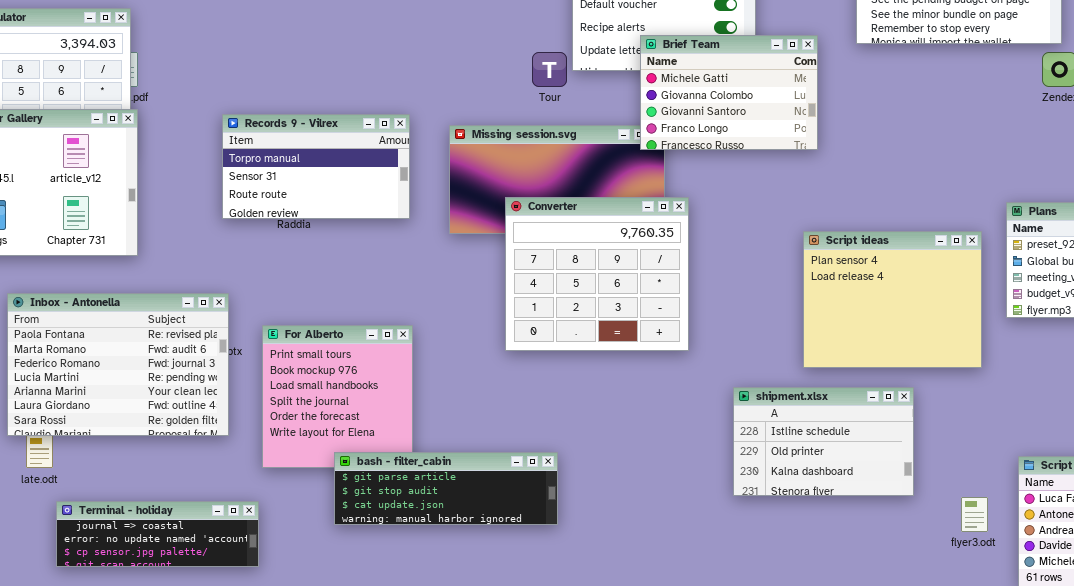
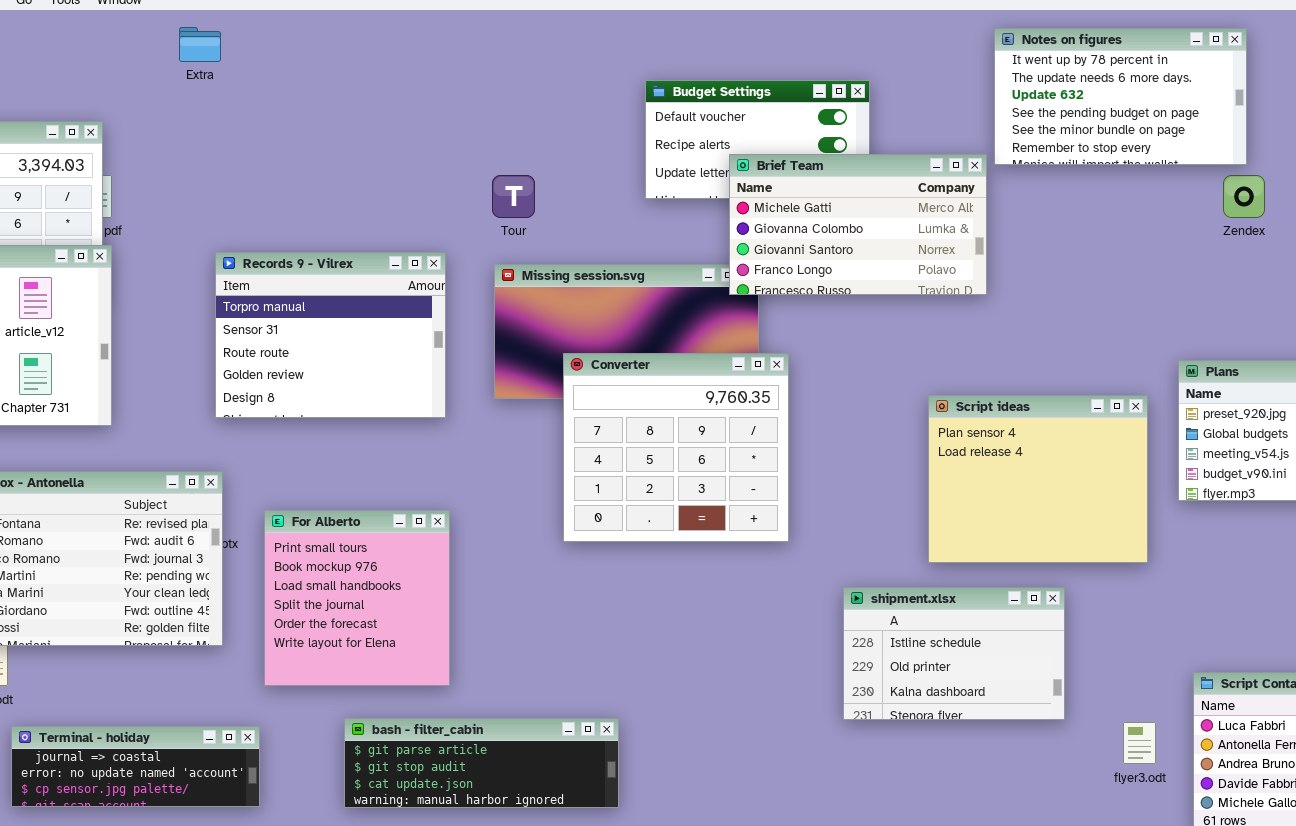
Brief Team: [640,35,818,150] -> [729,154,987,295], resized
Tour: [532,52,567,87] -> [492,175,535,218], moved
Records 9 - Vilrex: [222,114,410,219] -> [215,252,446,418], resized
bash - filter_cabin: [334,452,558,525] -> [344,718,619,808], moved

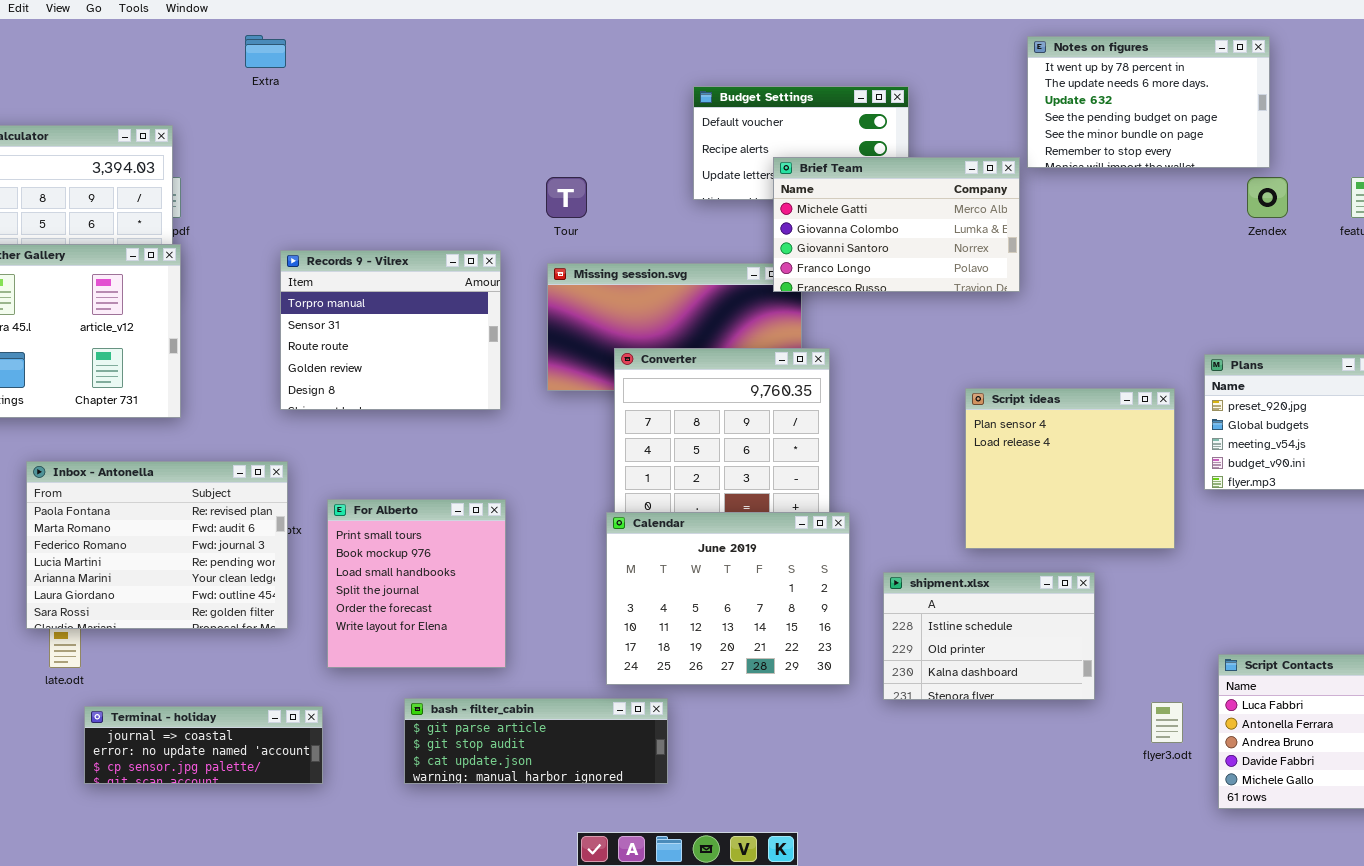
Calendar: none -> [606,512,850,685], opened

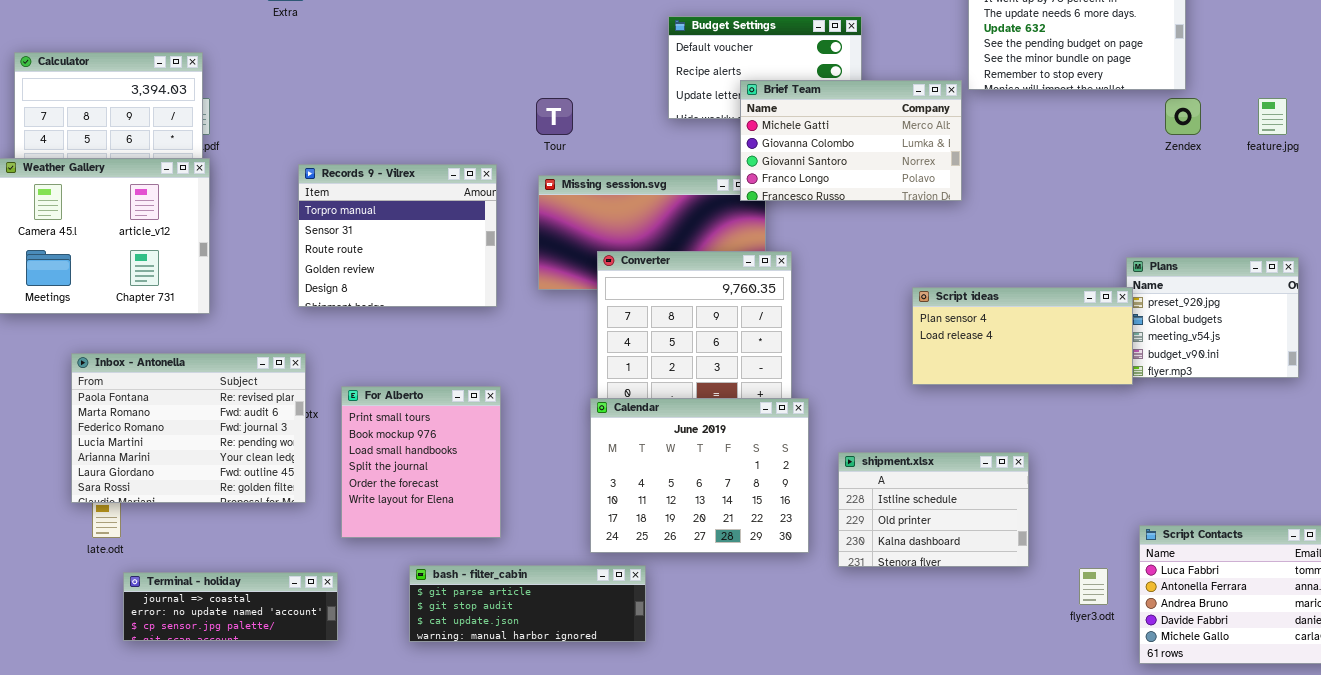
Script ideas: [965,388,1175,549] -> [912,287,1133,385], resized

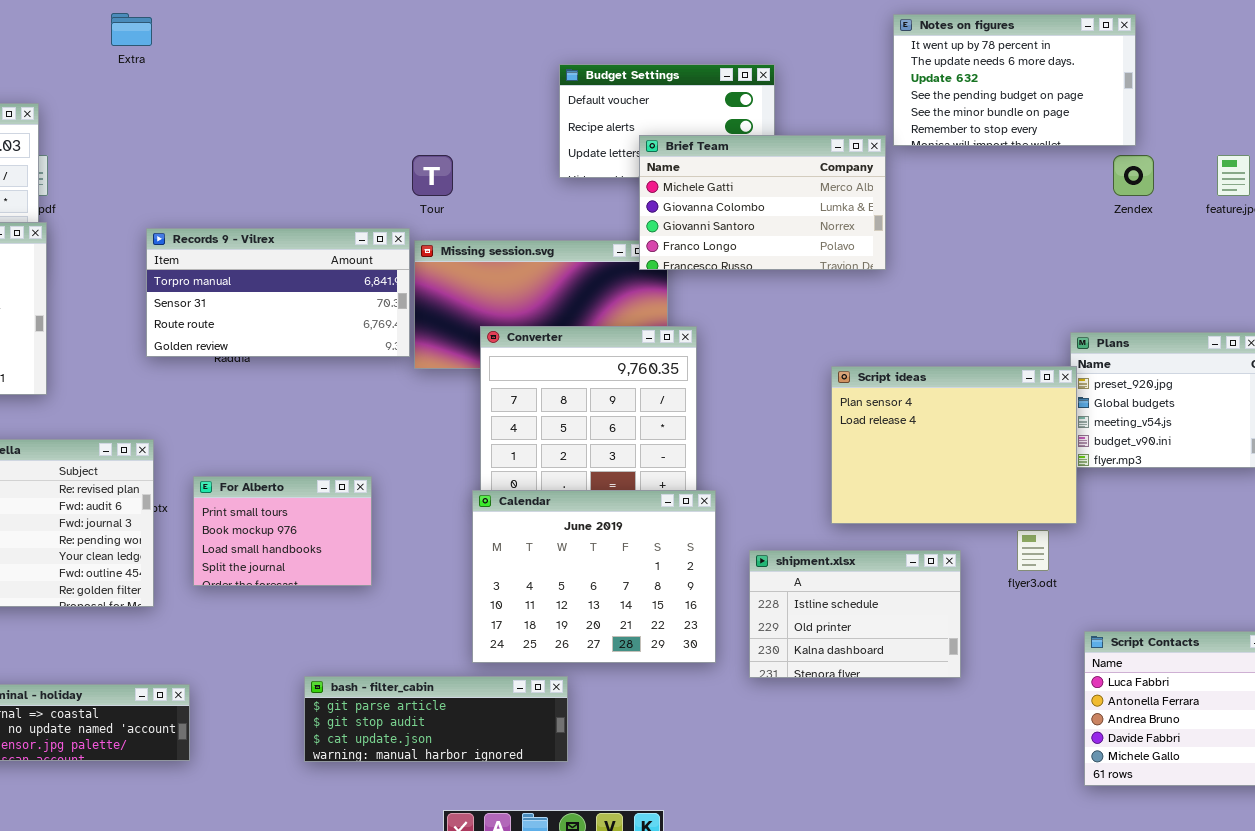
Records 9 - Vilrex: [298,164,497,307] -> [146,228,410,357], resized
Script ideas: [912,287,1133,385] -> [831,366,1077,524], resized
For Alberto: [341,386,501,538] -> [193,476,372,586], resized
bash - filter_cabin: [409,565,646,642] -> [304,676,568,762], moved
flyer3.odt: [1079,568,1108,605] -> [1017,530,1049,571], moved

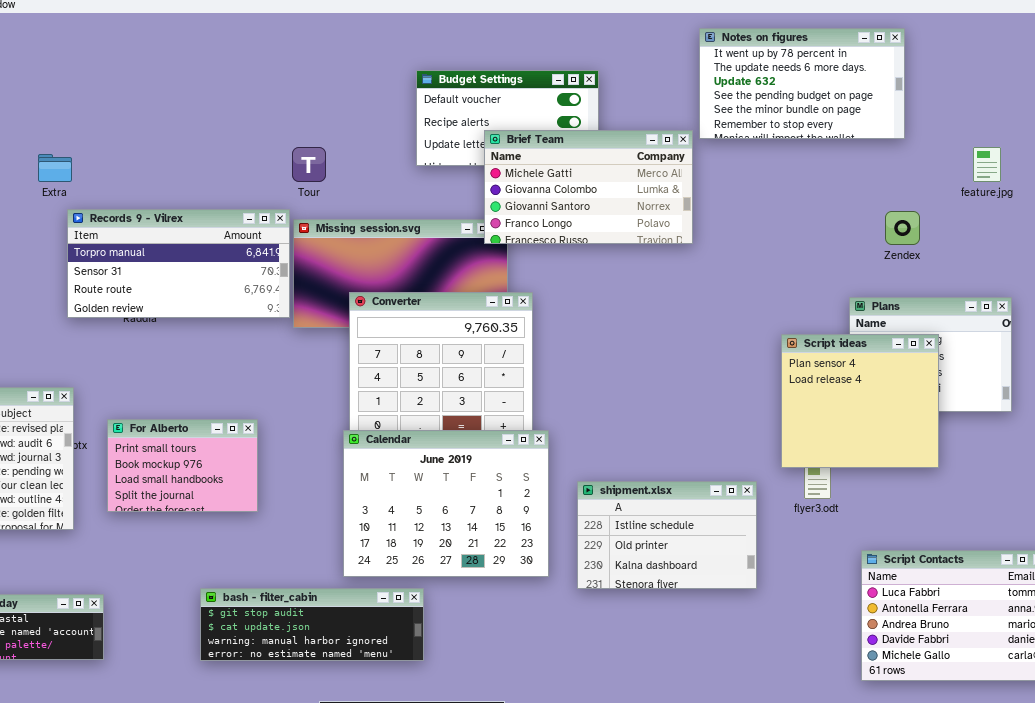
Extra: [111,13,152,46] -> [38,154,72,182], moved
Zendex: [1113,155,1154,196] -> [885,211,920,245], moved
Script ideas: [831,366,1077,524] -> [781,334,939,468], moved, resized
bash - filter_cabin: [304,676,568,762] -> [200,588,424,661], scrolled down 1 row

